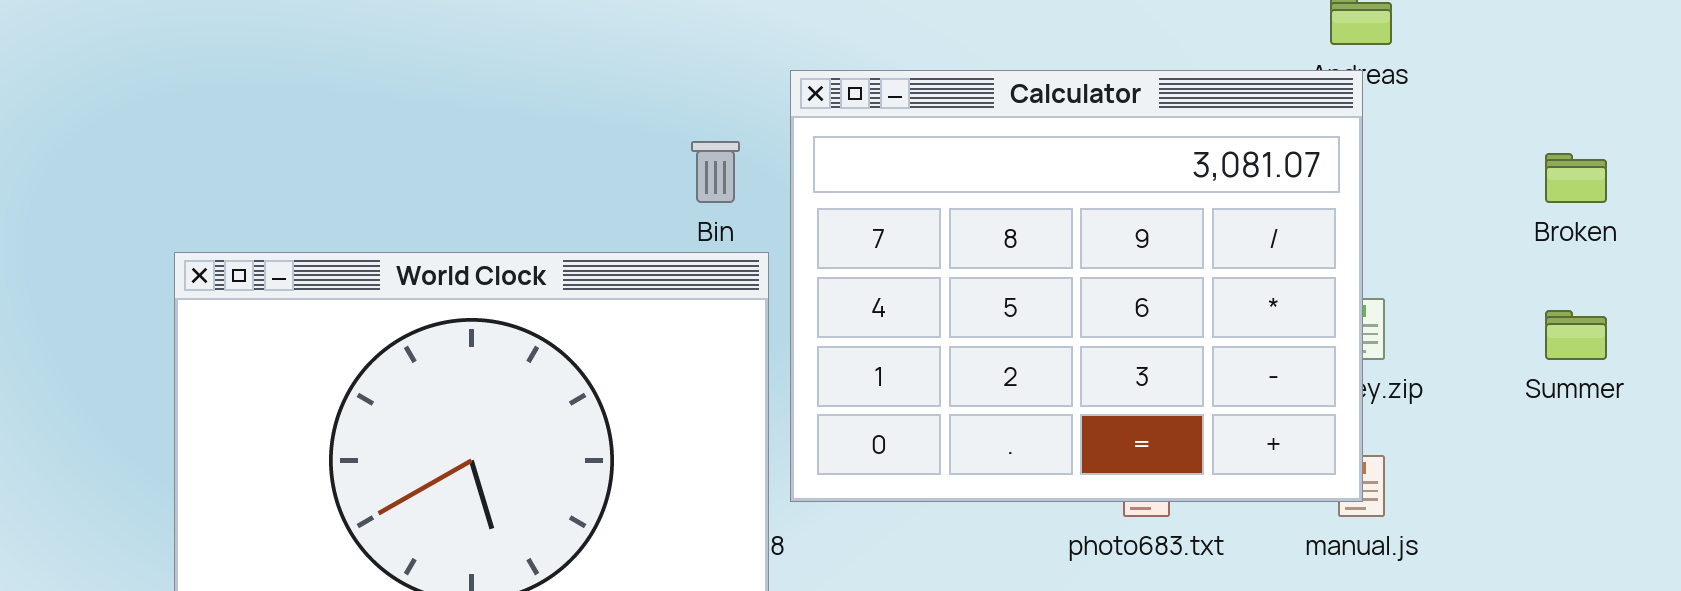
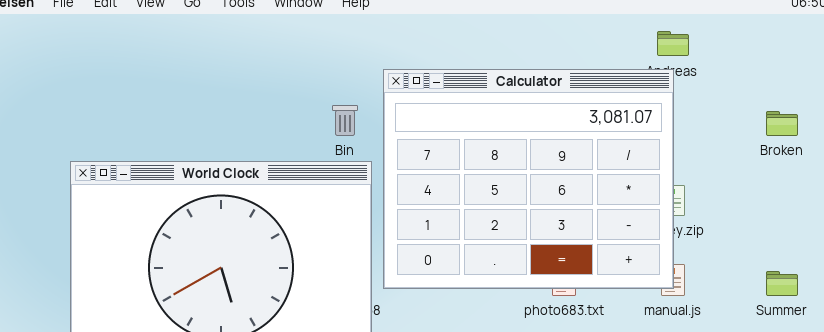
Summer: [1545,310,1607,360] -> [766,271,798,296], moved

